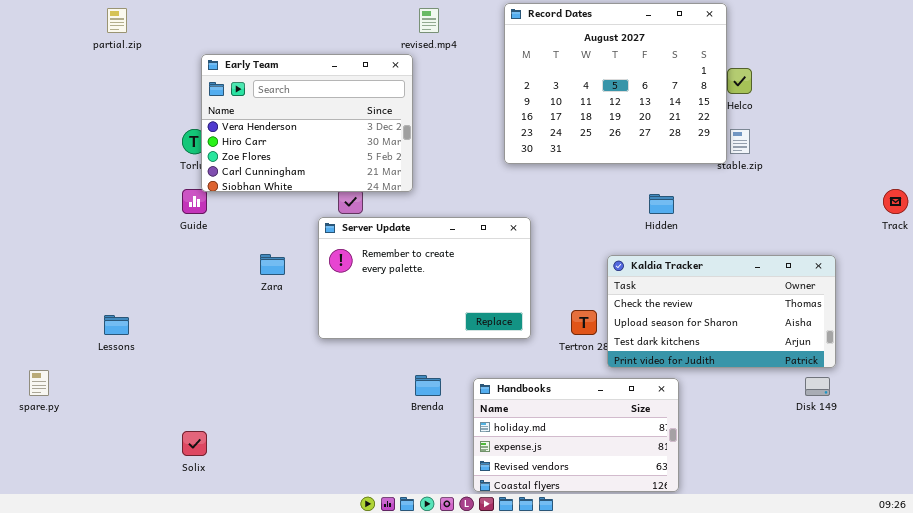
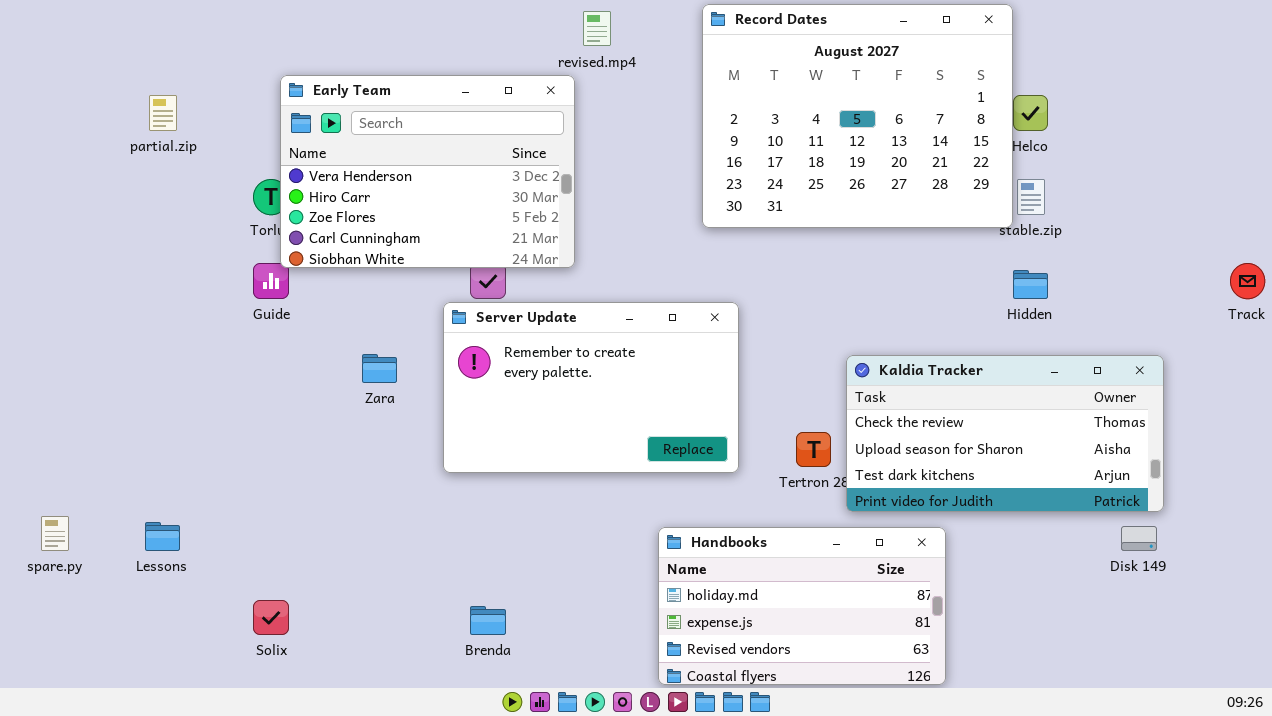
partial.zip: [107,8,127,33] -> [149,95,177,131], moved
Hidden: [649,194,674,214] -> [1013,270,1048,299], moved
Lessons: [104,315,129,335] -> [145,522,180,551], moved
Brenda: [415,375,441,396] -> [470,606,506,635], moved

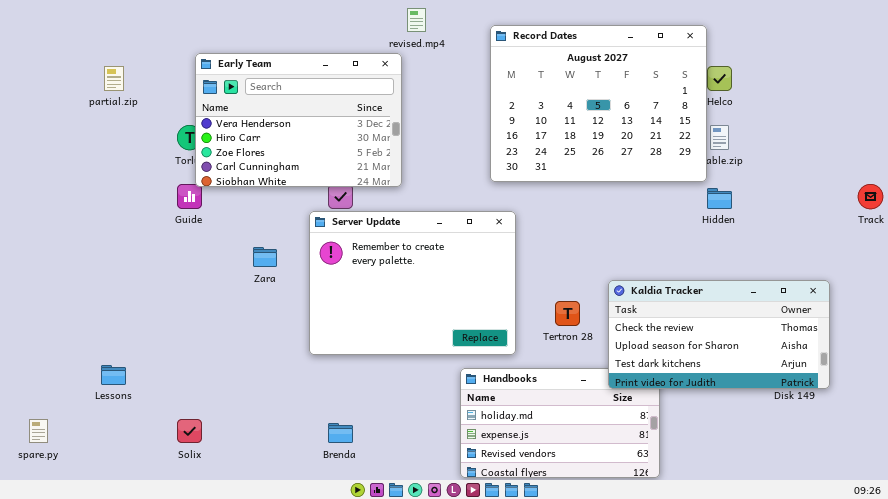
Record Dates: [702,4,1013,228] -> [490,25,707,182], moved
Server Update: [443,302,739,473] -> [309,211,516,355], resized
Kaldia Tracker: [846,355,1164,512] -> [608,280,830,389], moved
spare.py: [41,516,69,551] -> [29,419,48,443], moved

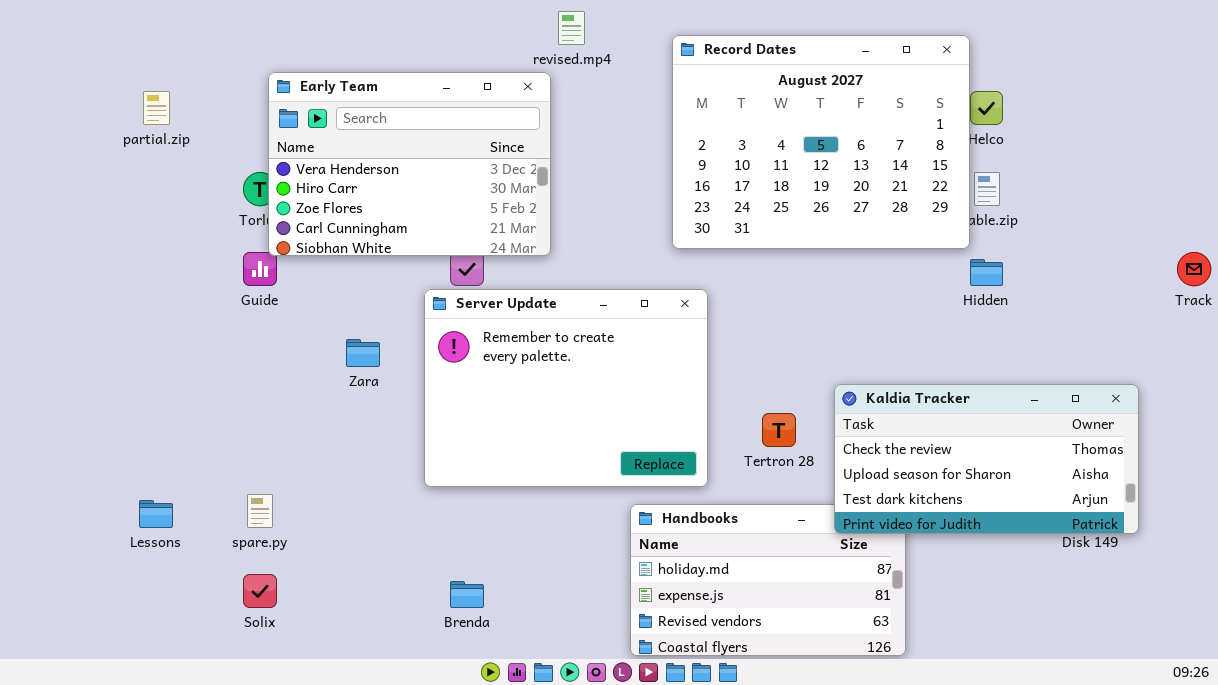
spare.py: [29,419,48,443] -> [247,494,273,528], moved

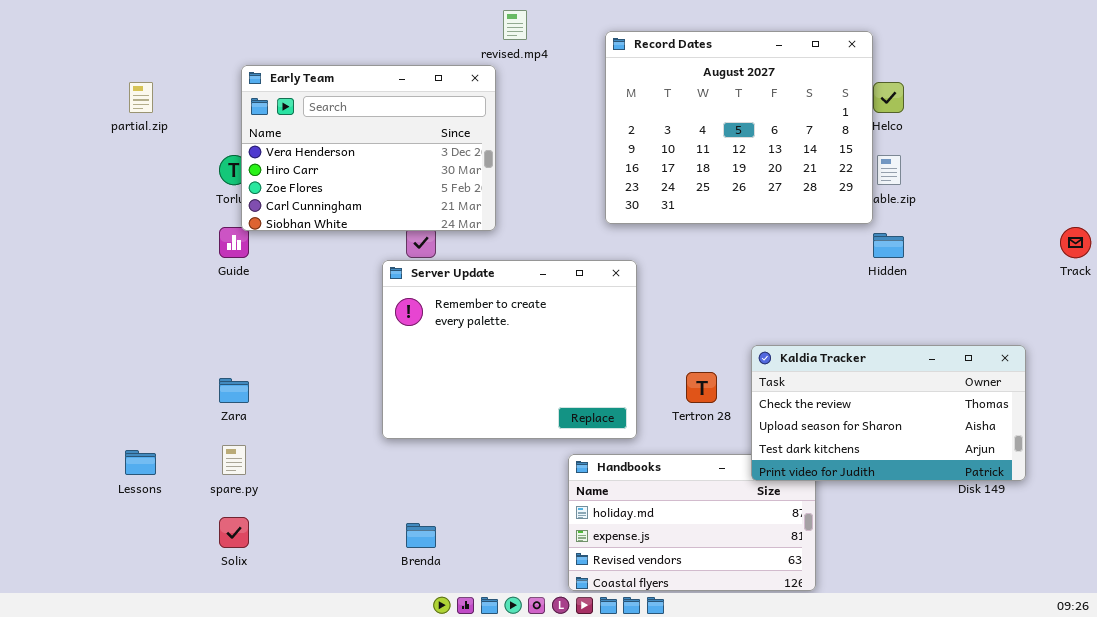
Zara: [346,339,380,367] -> [219,378,249,403], moved

